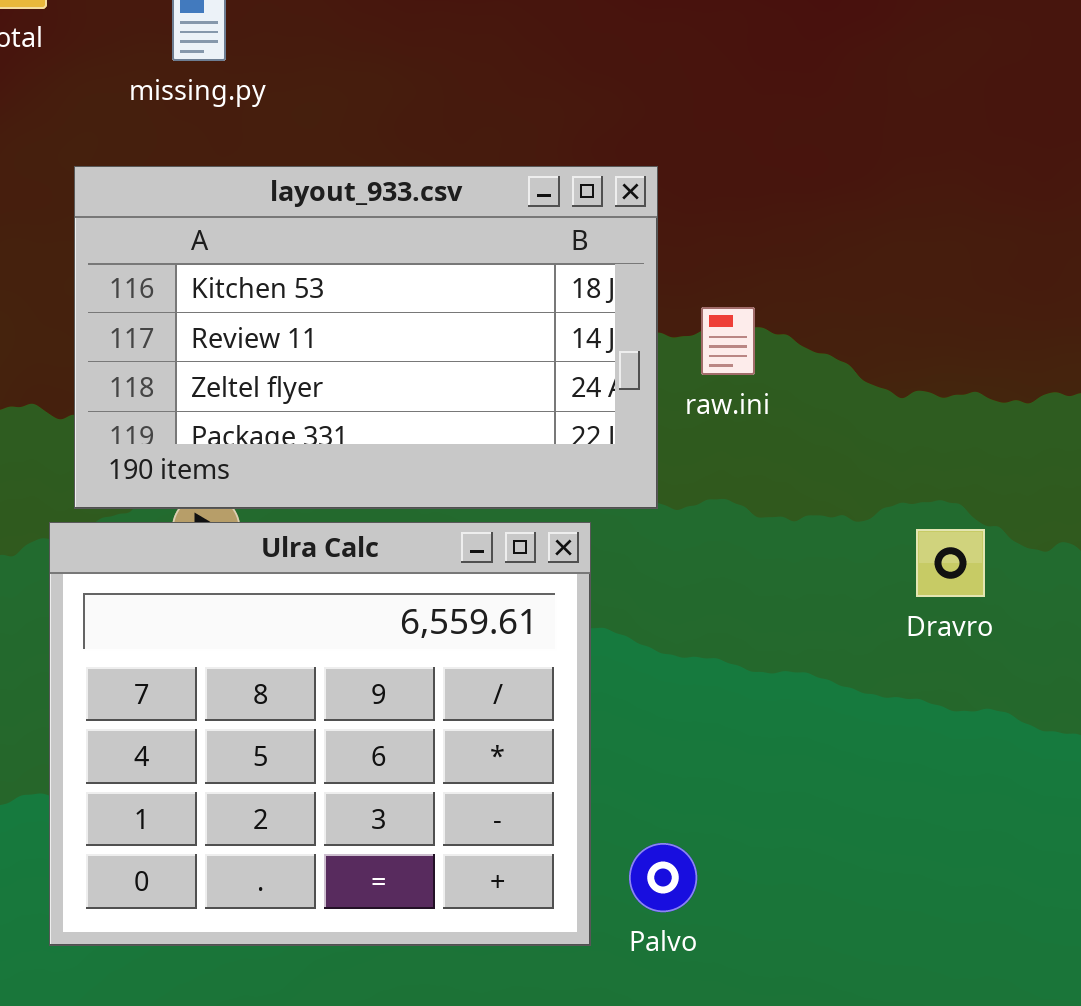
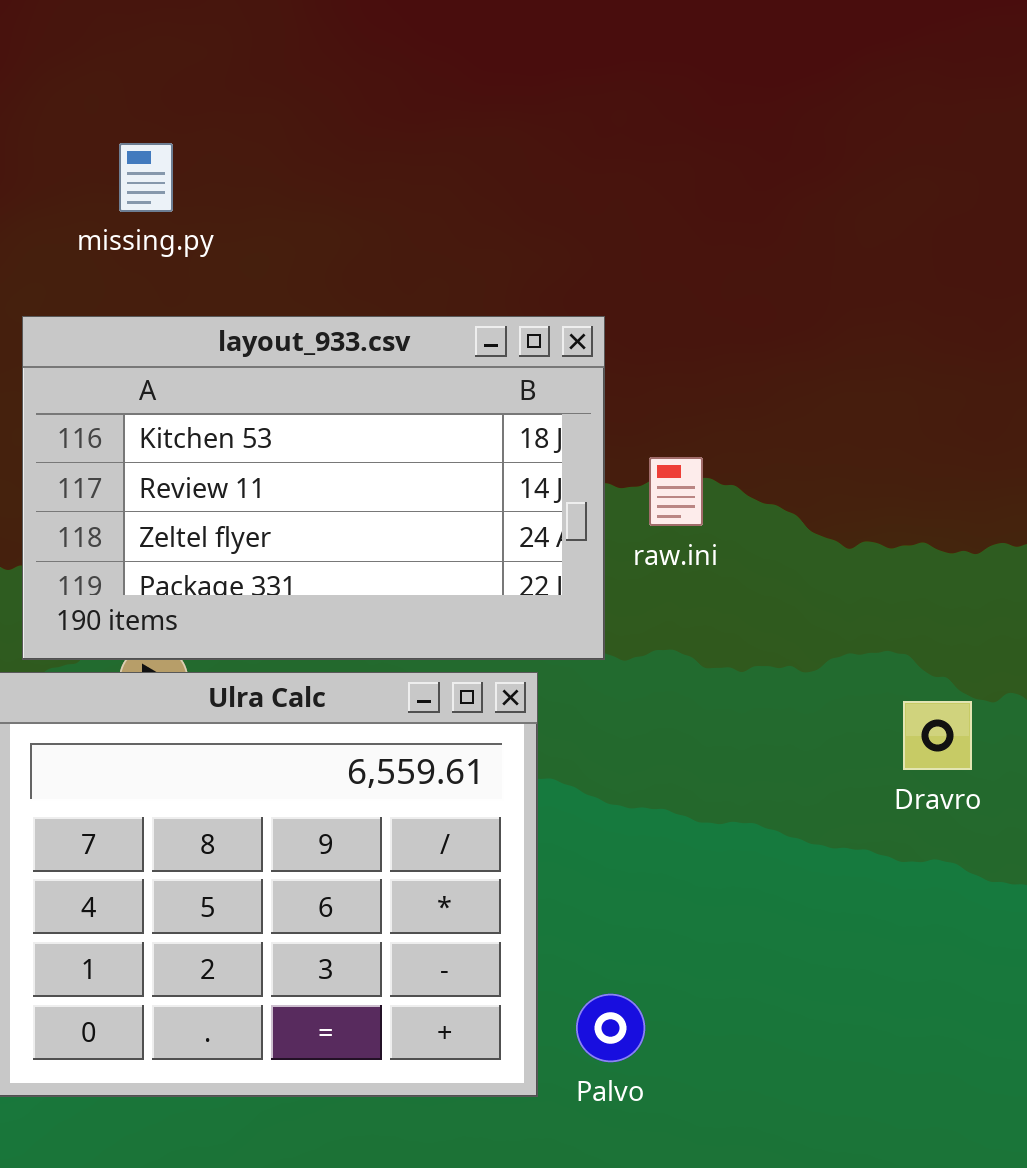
Dravro: [916,529,985,597] -> [903,701,972,770], moved

